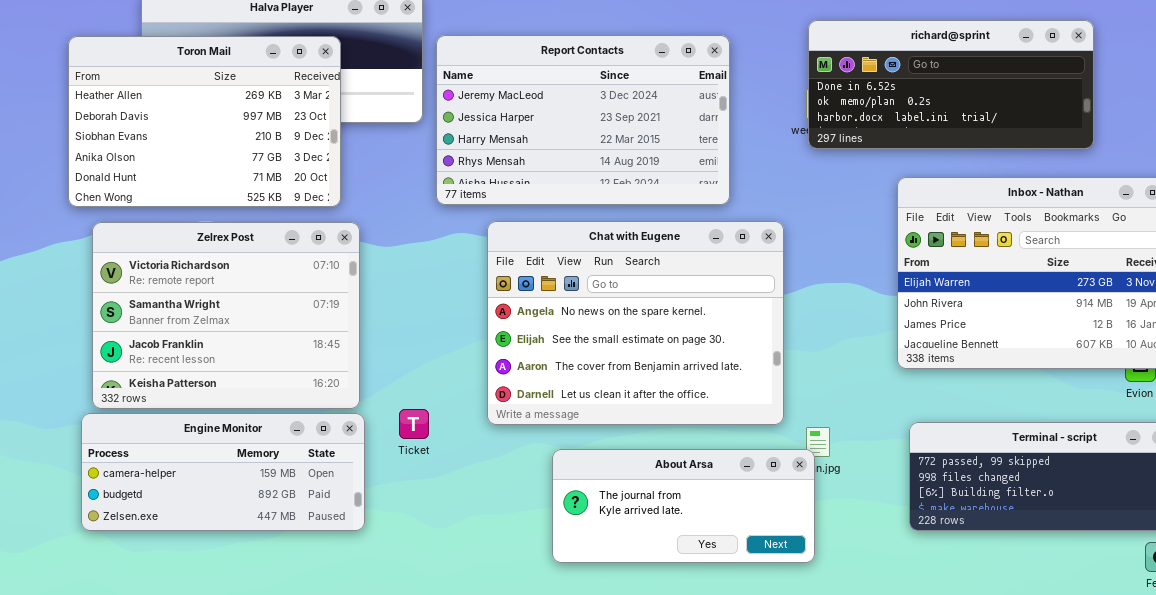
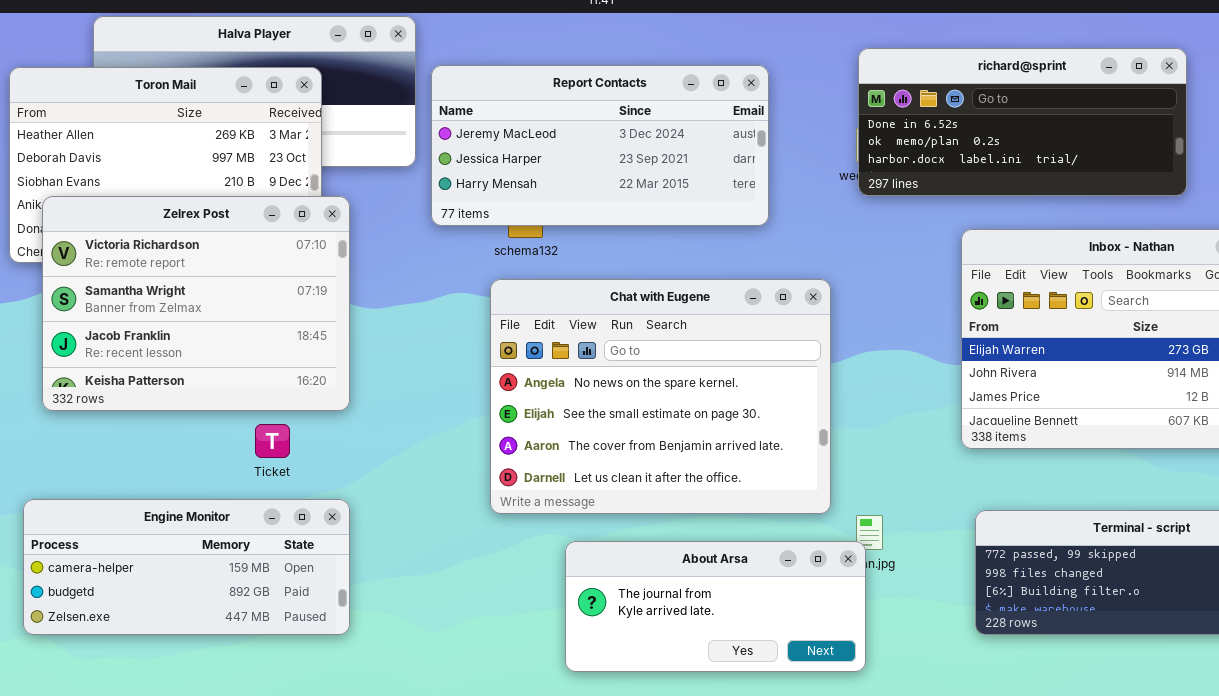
Report Contacts: [436,35,730,205] -> [431,65,769,226], resized
Zelrex Post: [92,222,360,409] -> [42,196,350,411], moved
Ticket: [399,409,429,439] -> [255,424,290,458], moved

